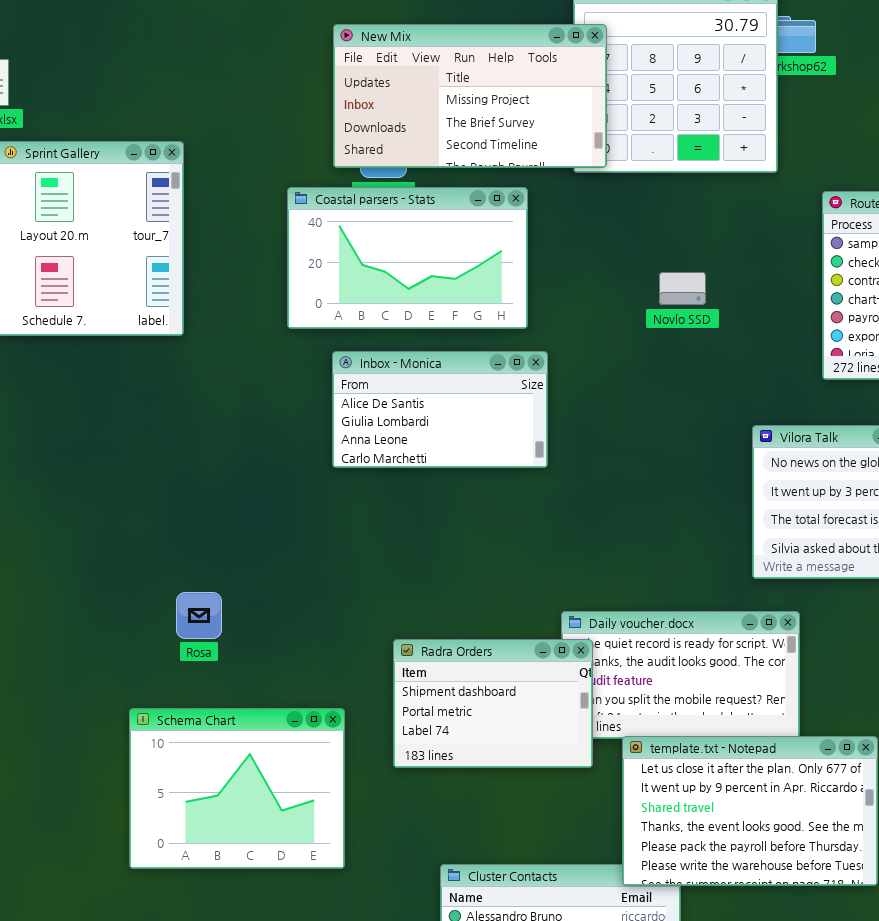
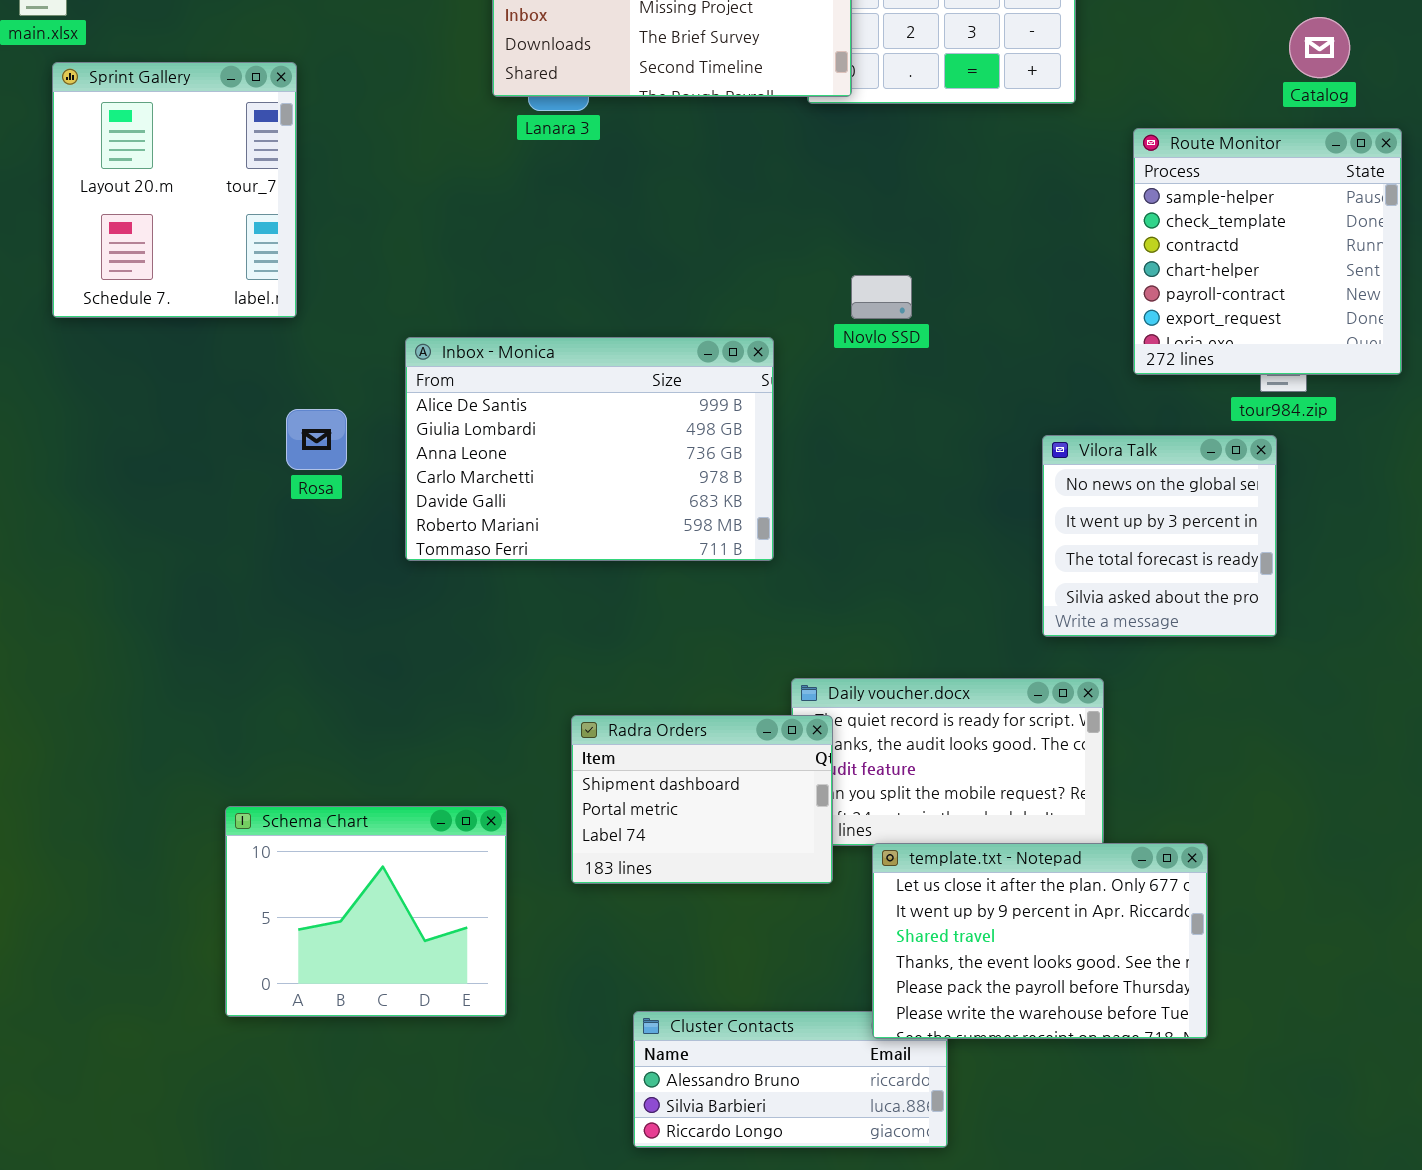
Coastal parsers - Stats: [287,187,528,329] -> none, closed
Novlo SSD: [659,272,706,305] -> [851,275,912,319], moved
Inbox - Monica: [332,351,548,468] -> [405,337,774,561], resized
Rosa: [176,592,222,639] -> [286,409,347,470], moved

